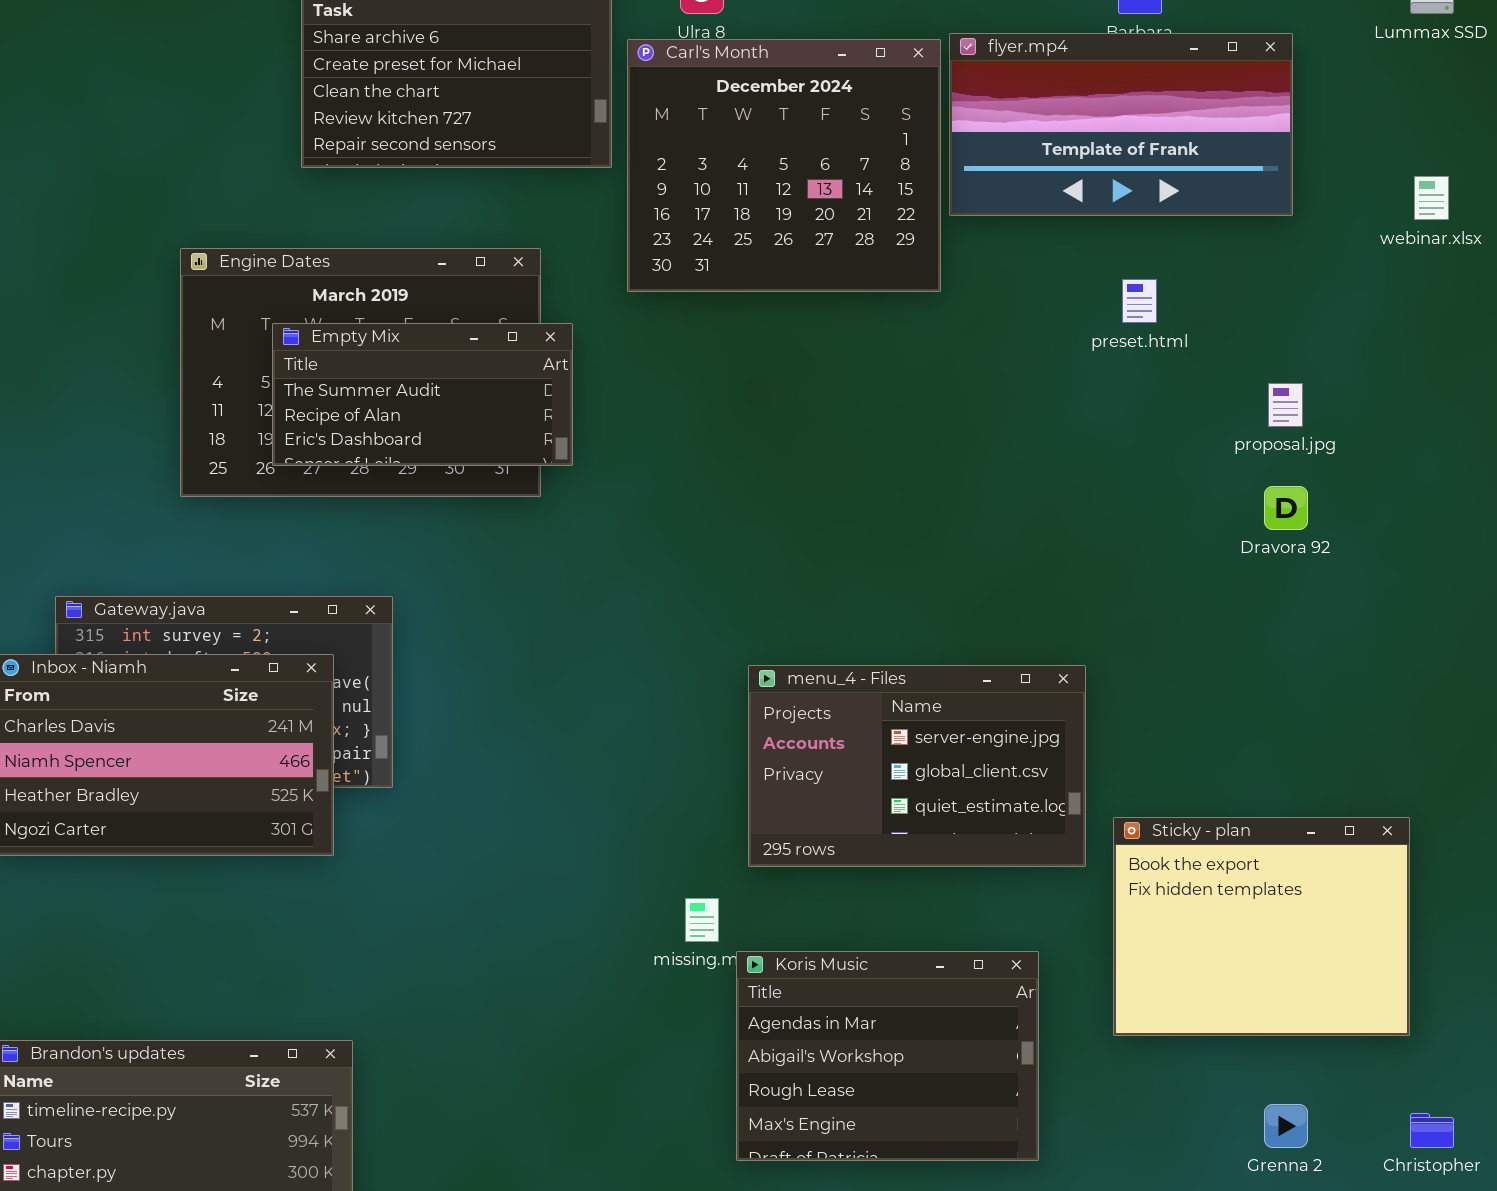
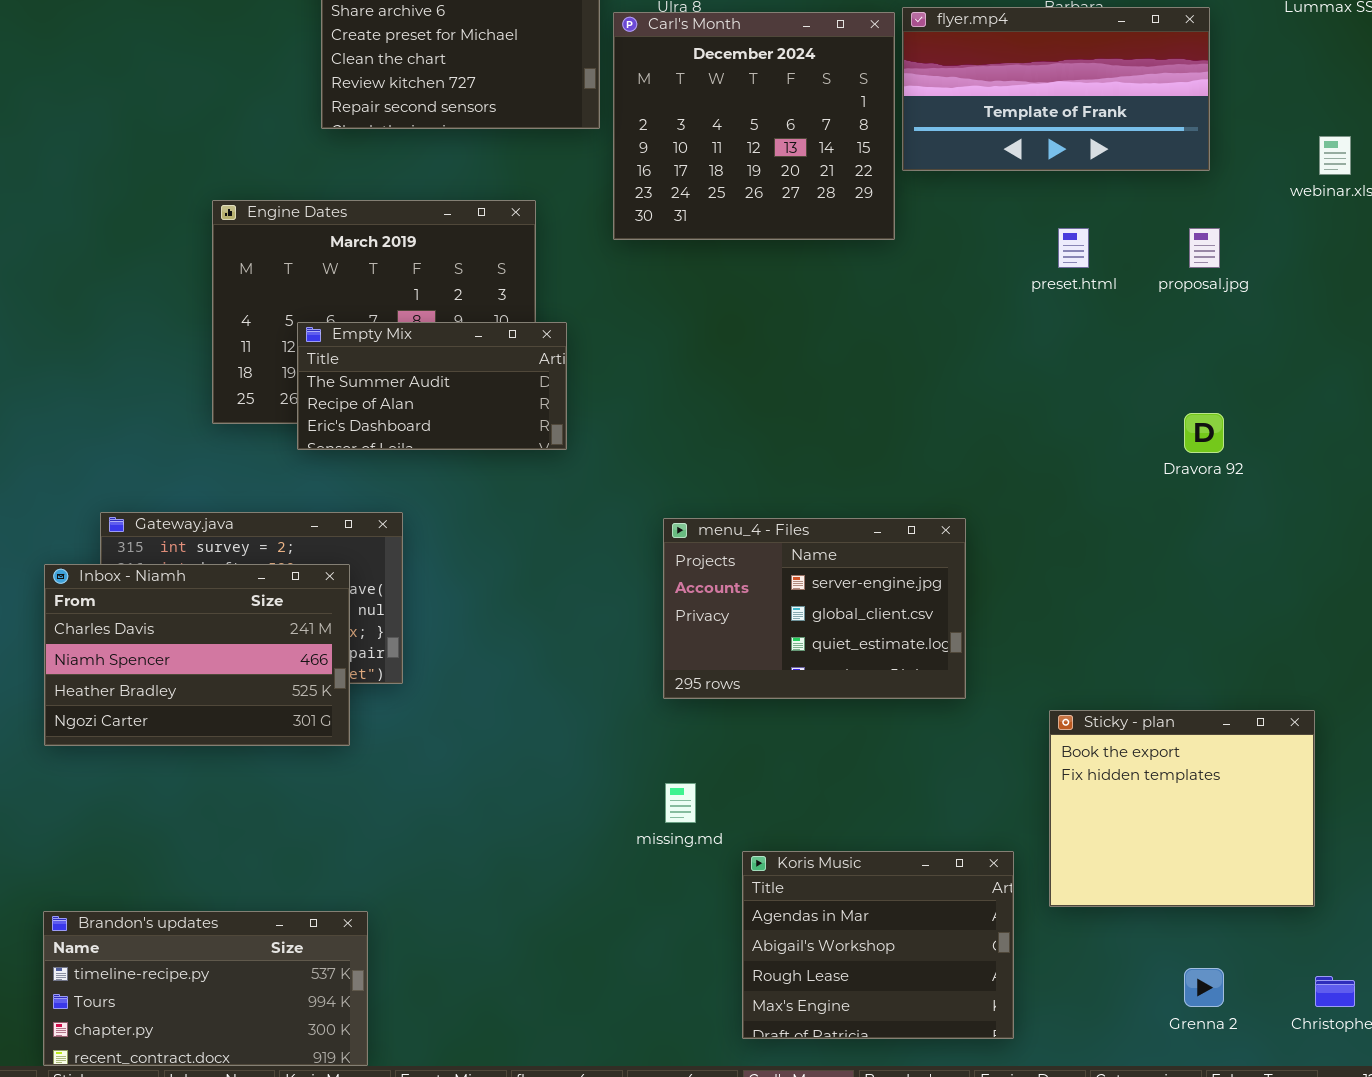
Empty Mix: [272,323,573,466] -> [297,322,567,450], moved
proposal.jpg: [1268,383,1303,427] -> [1189,228,1220,268], moved
menu_4 - Files: [748,665,1086,867] -> [663,518,966,699], moved
Koris Music: [736,951,1039,1161] -> [742,851,1014,1039], moved

